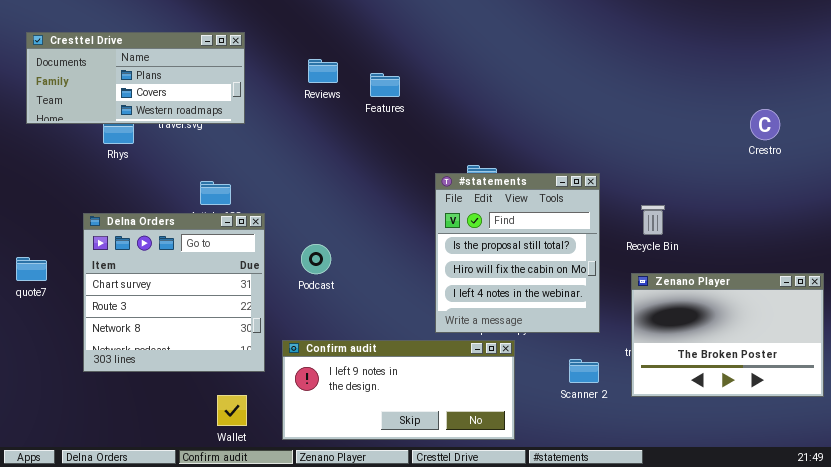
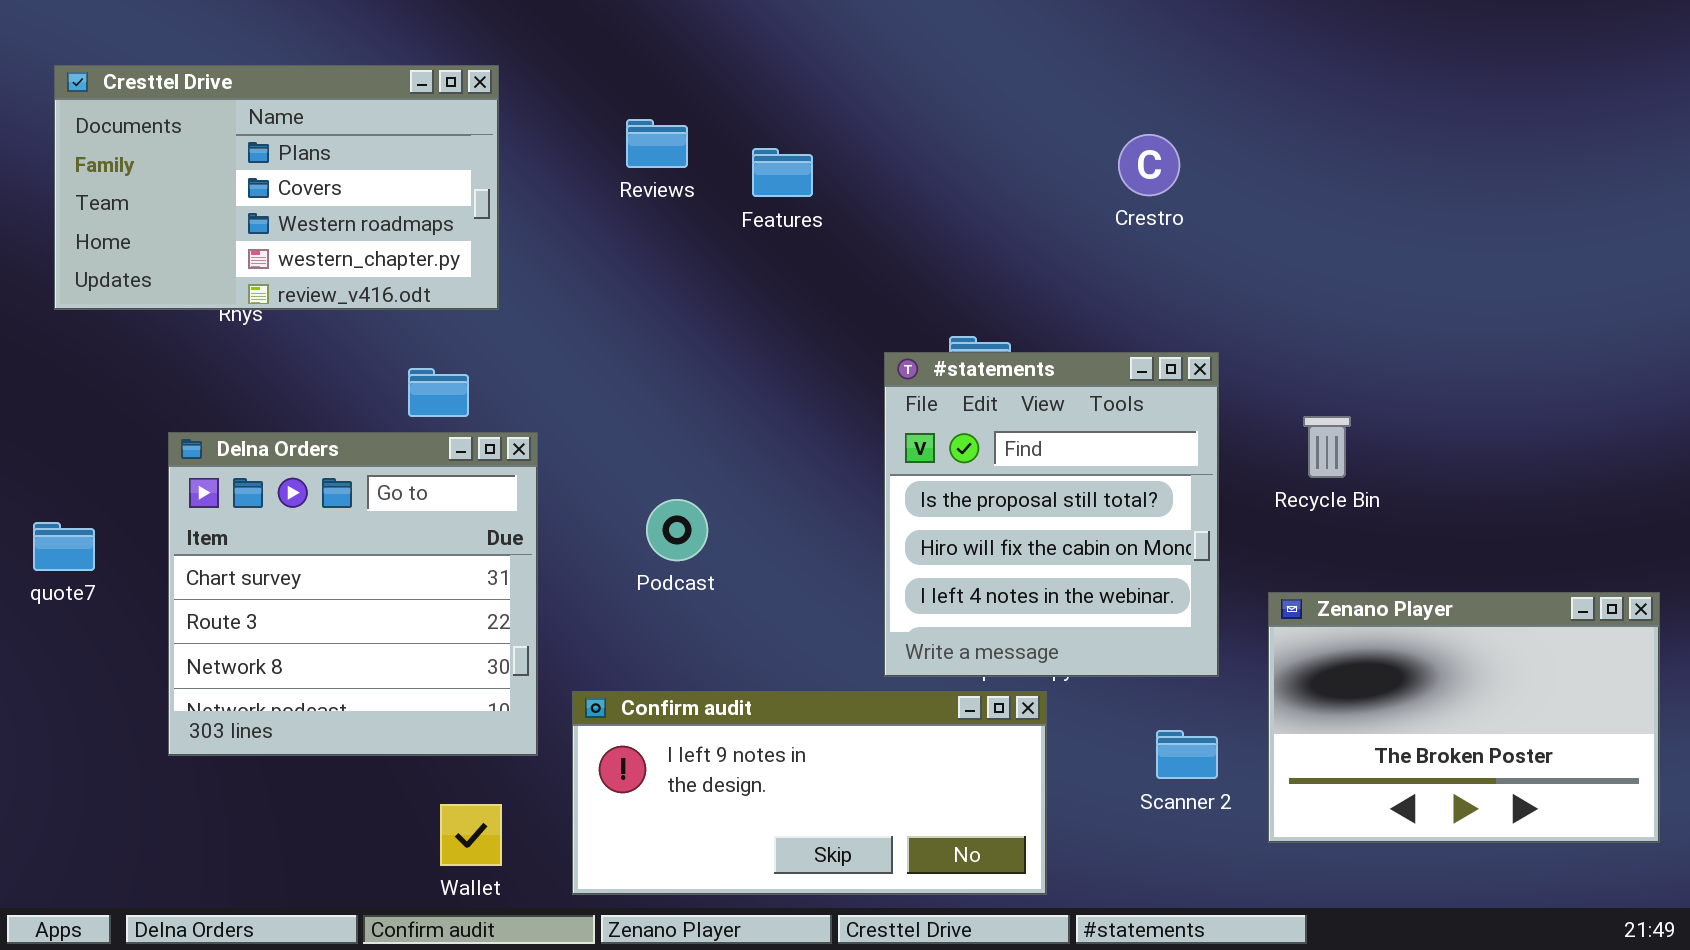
Cresttel Drive: [26,32,245,124] -> [54,65,499,310], resized
Crestro: [750,109,780,140] -> [1118,134,1180,196], moved
Podcast: [301,244,331,274] -> [646,499,708,561], moved
Zenano Player: [631,273,824,397] -> [1268,592,1660,843], moved

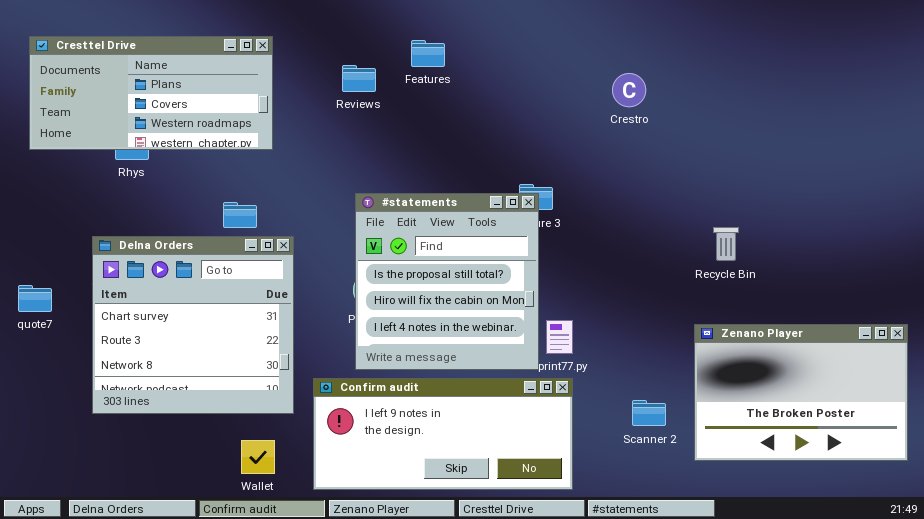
Cresttel Drive: [54,65,499,310] -> [29,36,273,150], resized
Features: [752,148,813,197] -> [411,40,445,67], moved
#statements: [884,352,1219,677] -> [355,193,539,370], moved

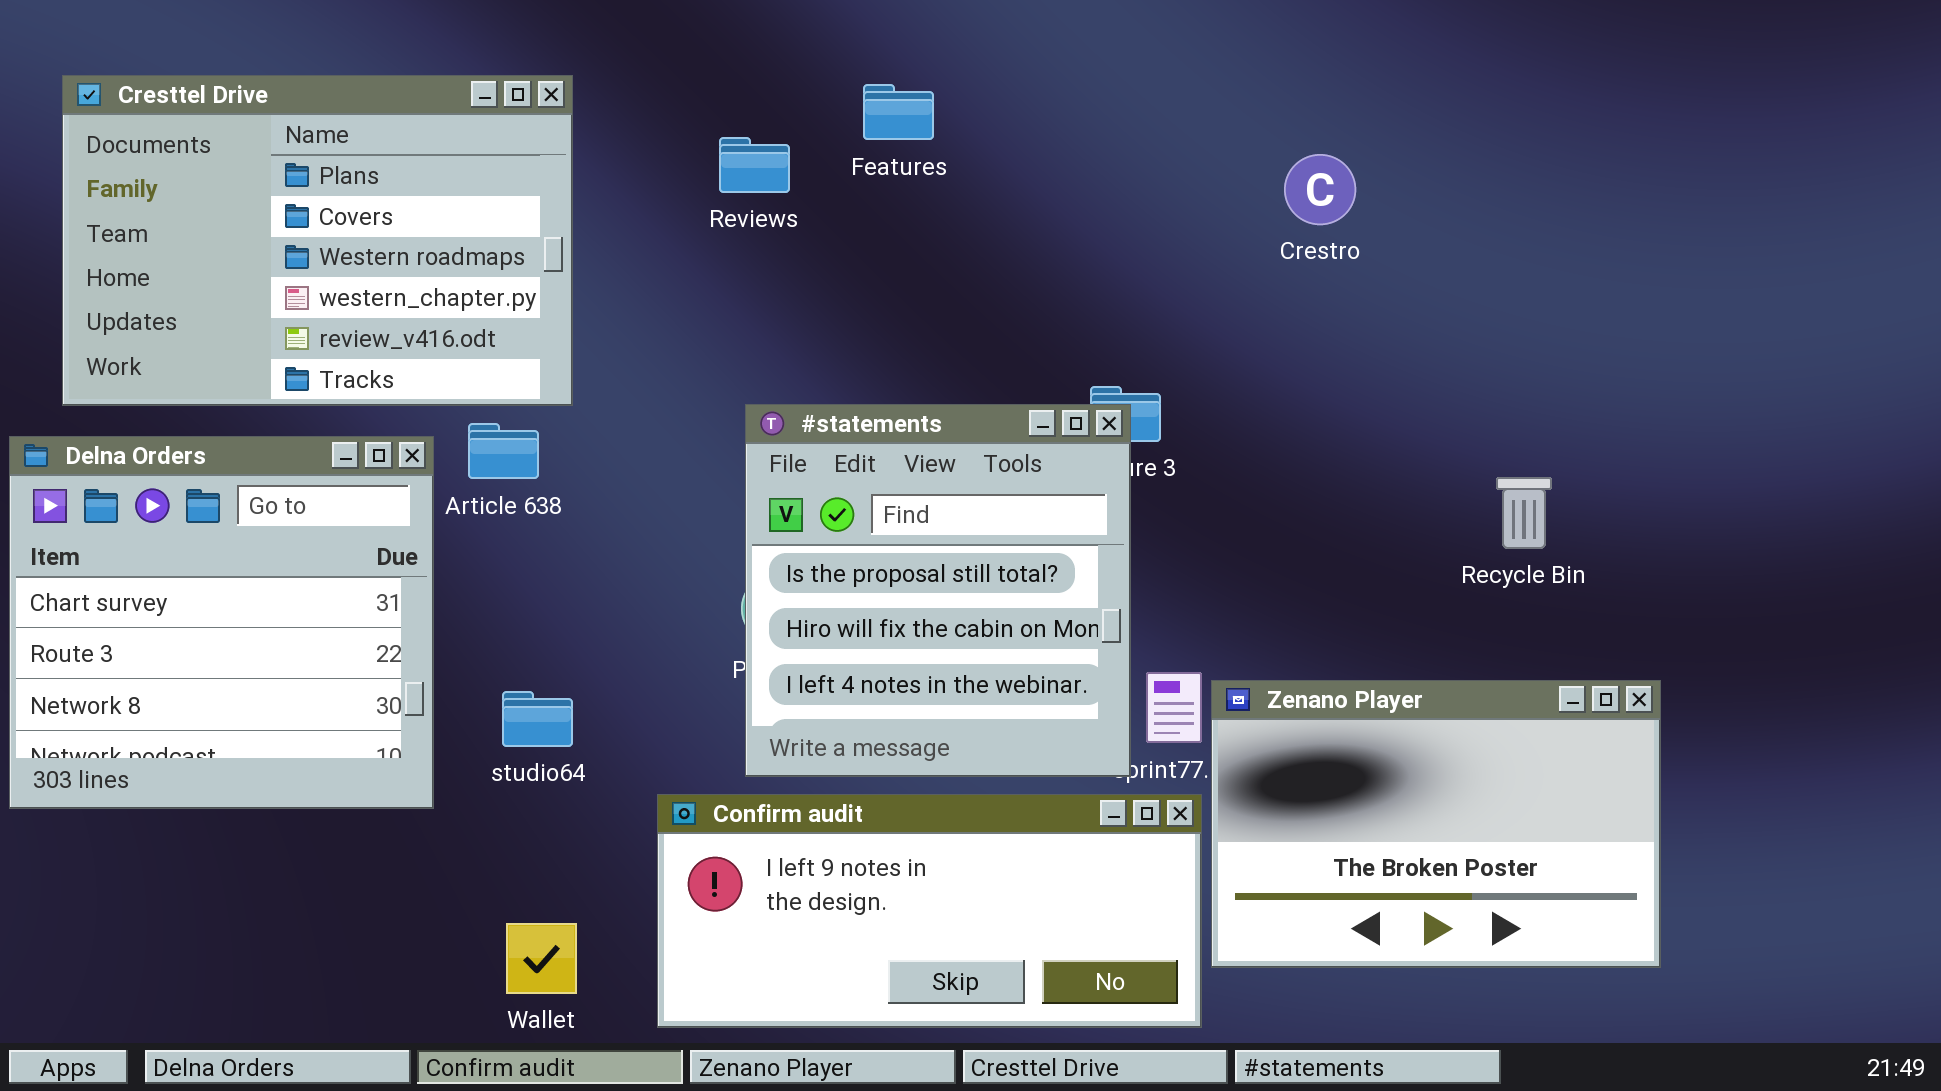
Cresttel Drive: [29,36,273,150] -> [62,75,573,406], resized
Delna Orders: [92,236,294,414] -> [9,436,434,809], moved
Zenano Player: [694,324,908,461] -> [1211,680,1661,968], moved

